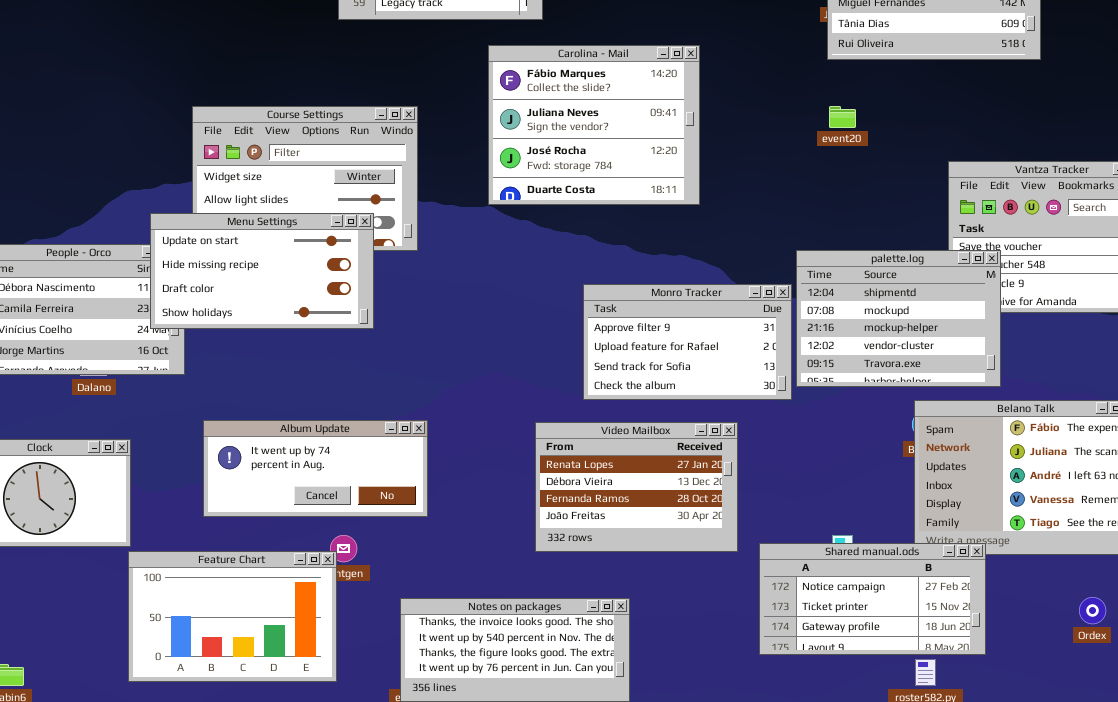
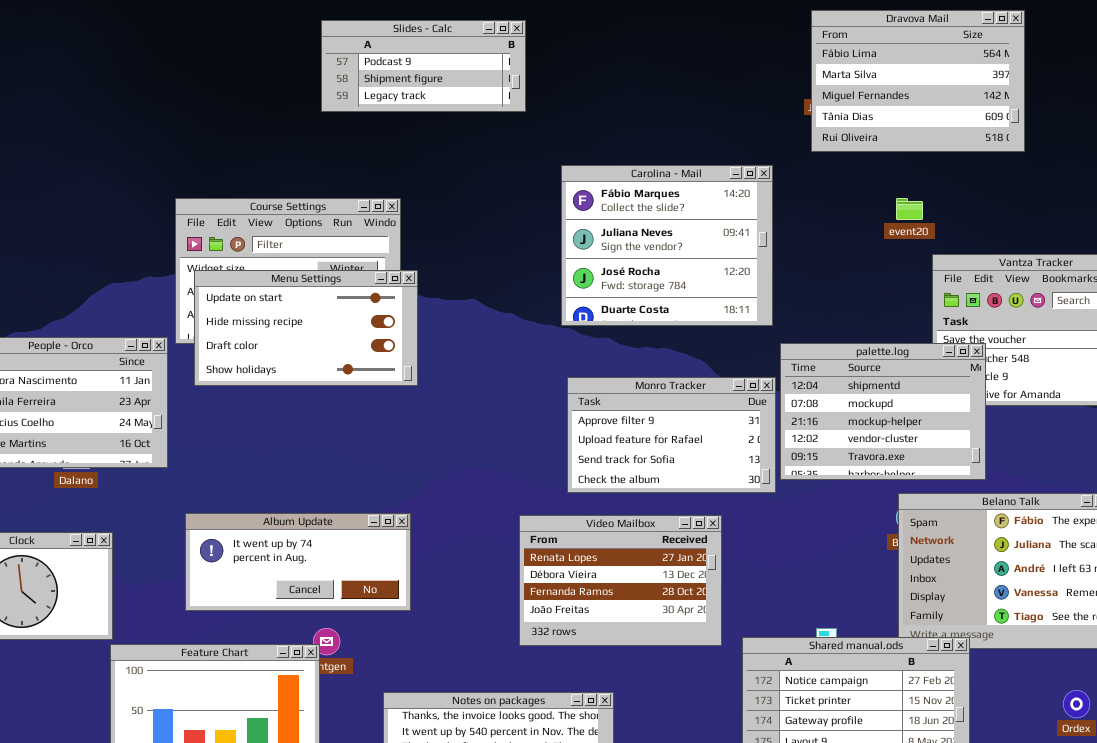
Carolina - Mail: [488,45,700,205] -> [561,165,773,326], moved
event20: [829,106,856,128] -> [896,198,923,220], moved
Menu Settings: [150,213,374,329] -> [194,270,418,386], moved

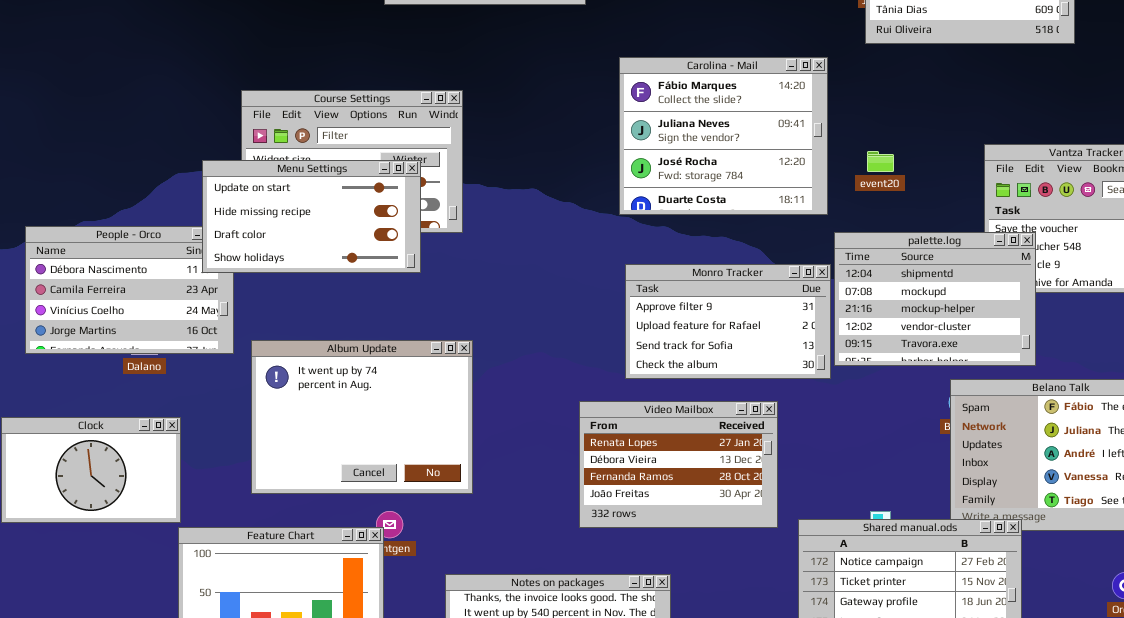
event20: [896,198,923,220] -> [867,151,894,172], moved
Menu Settings: [194,270,418,386] -> [202,160,421,273], moved
Album Update: [185,513,411,611] -> [251,340,473,494], resized

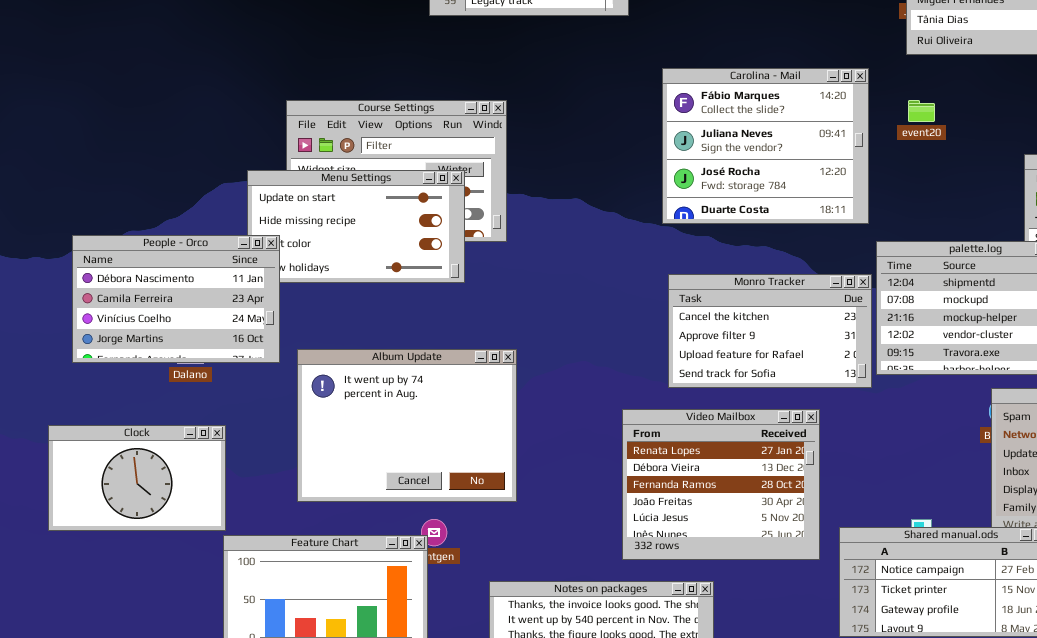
event20: [867,151,894,172] -> [908,100,935,122], moved
People - Orco: [25,226,234,354] -> [72,235,280,363], raised
Monro Tracker: [625,264,831,379] -> [668,274,872,388], scrolled up 1 row
Video Mailbox: [579,401,778,528] -> [622,409,820,560], resized

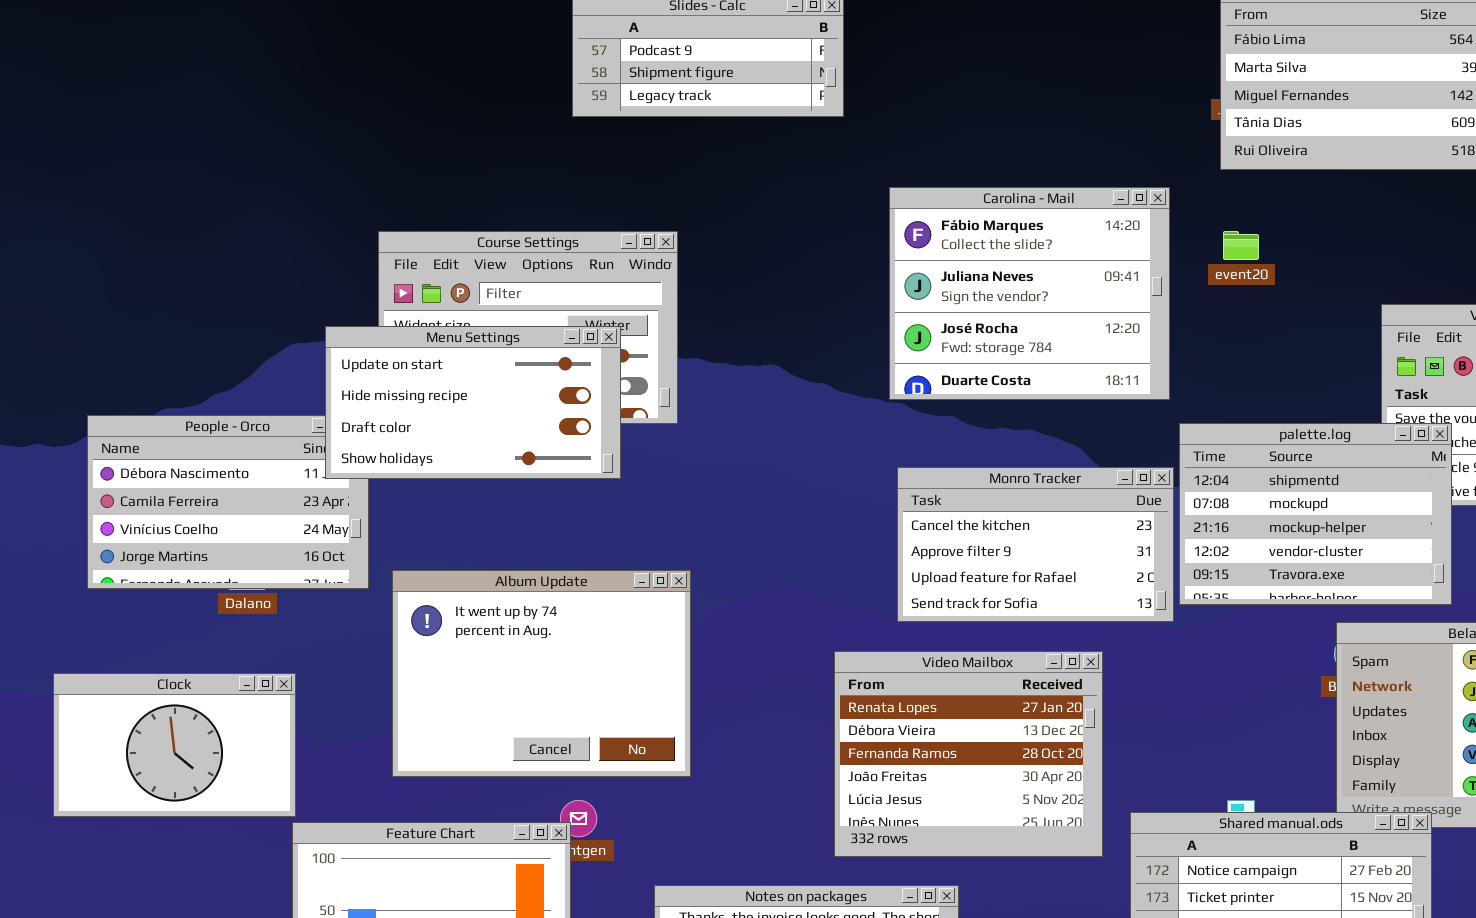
Menu Settings: [247,170,465,283] -> [325,326,621,479], raised

